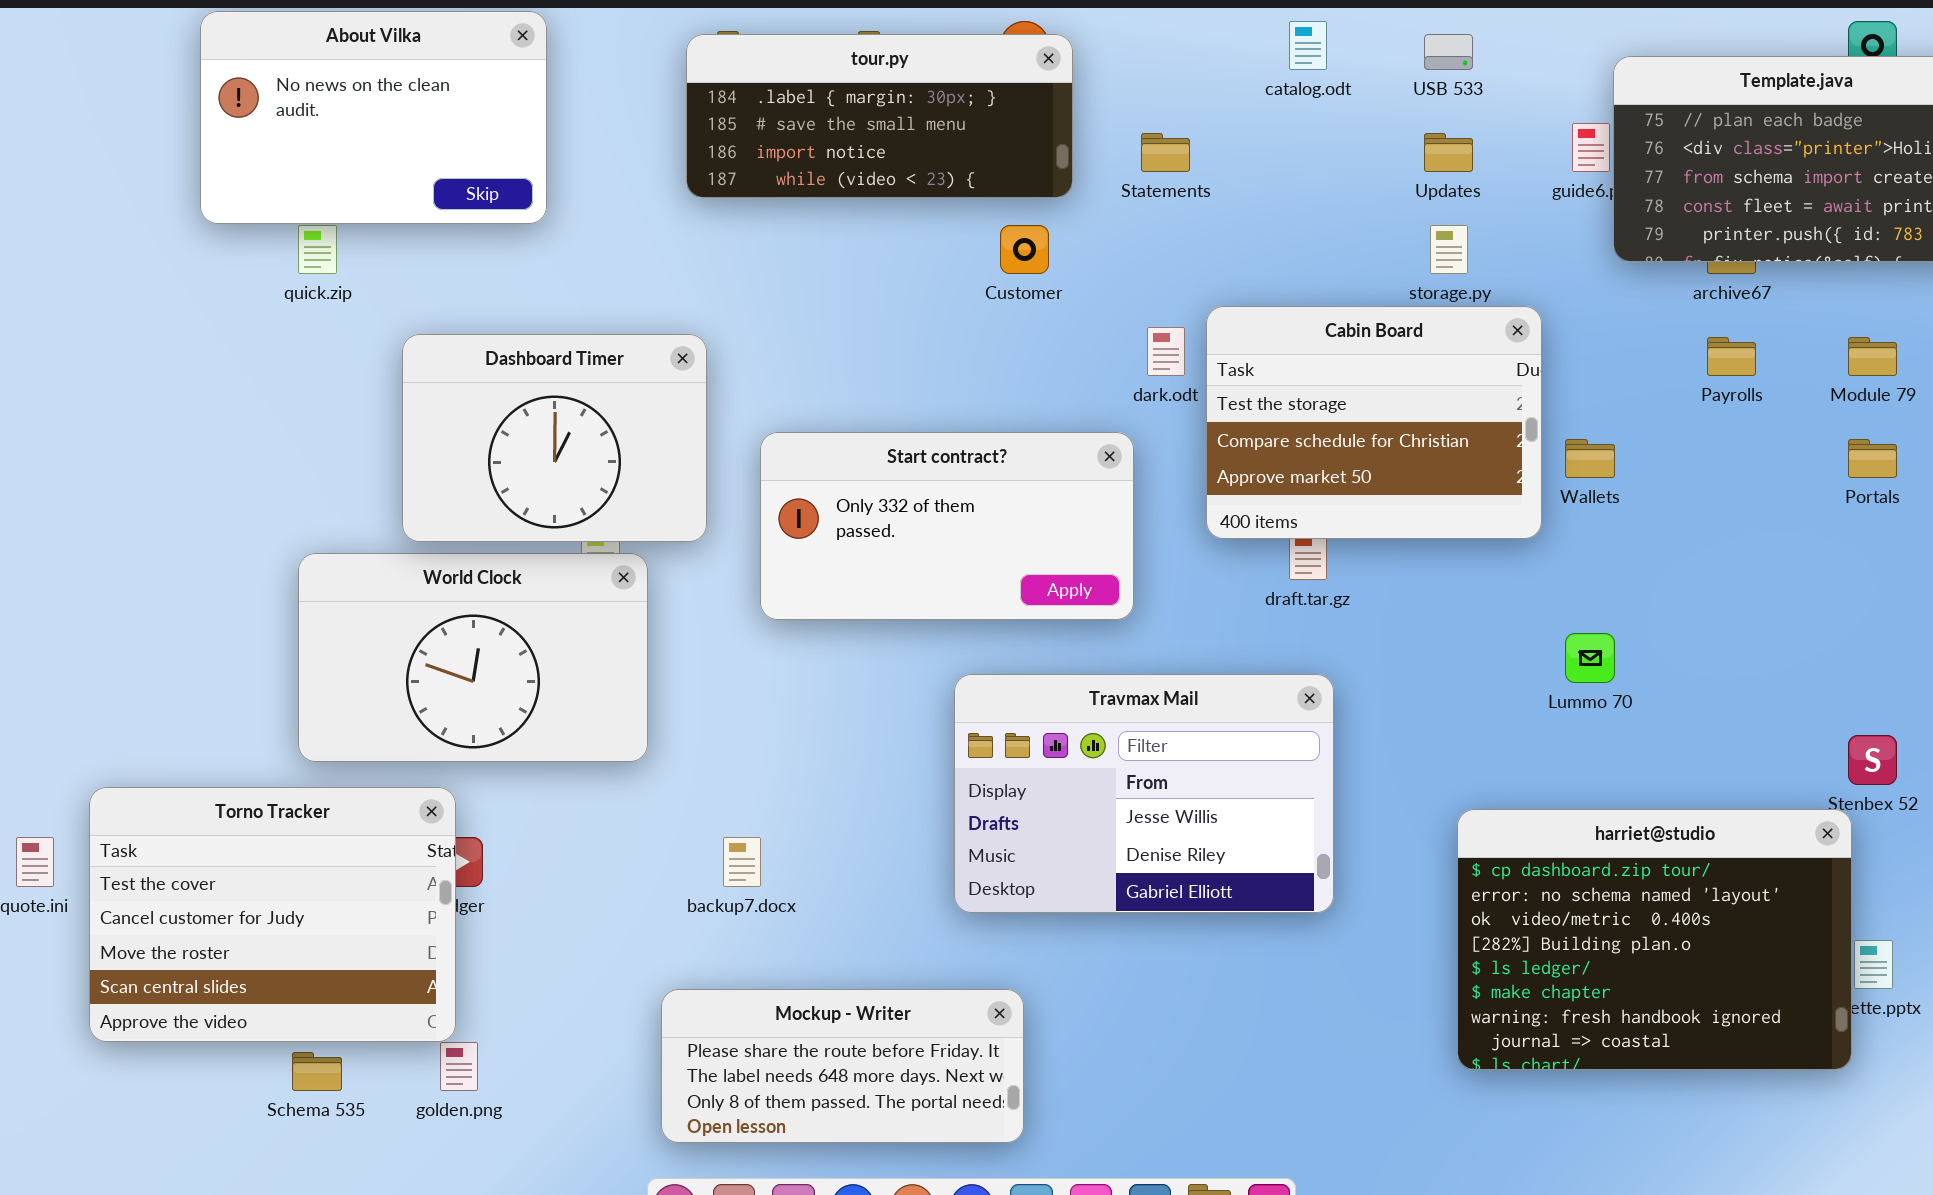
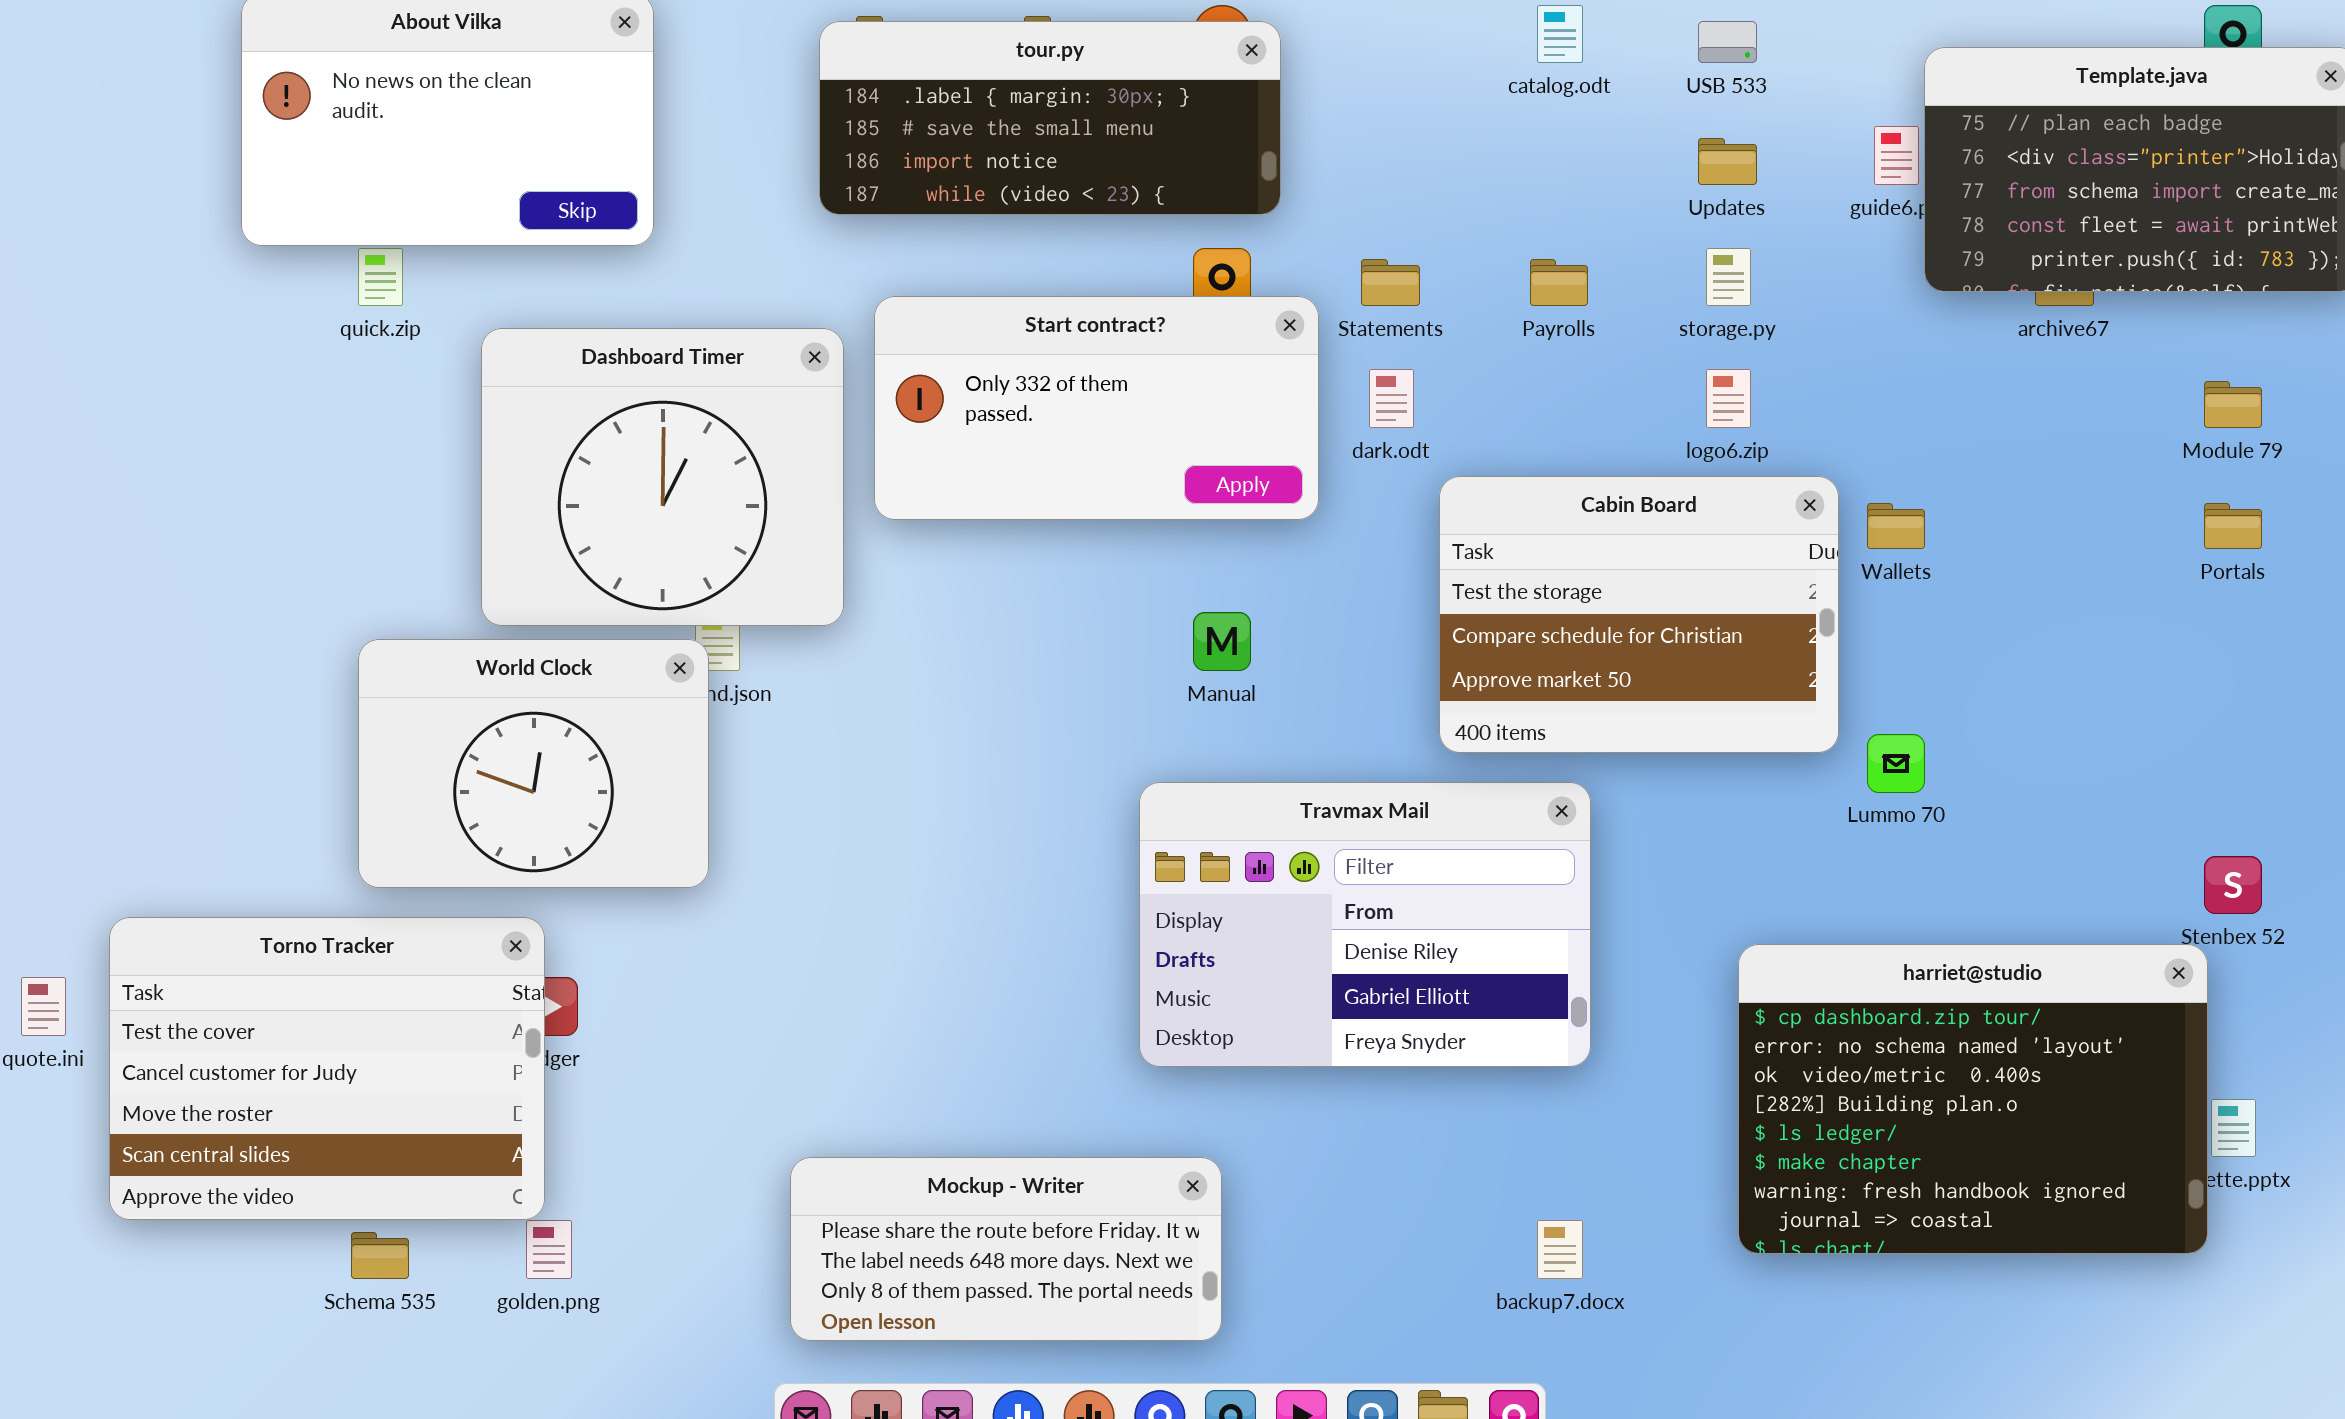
Statements: [1141,133,1190,172] -> [1361,259,1420,306], moved
Cabin Board: [1206,306,1542,539] -> [1439,476,1839,753], moved
Dashboard Timer: [402,334,707,542] -> [481,328,844,626], resized
Payrolls: [1707,337,1756,376] -> [1530,259,1588,306], moved
Start contract?: [760,432,1134,620] -> [874,296,1319,520], moved
World Clock: [298,553,648,762] -> [358,639,709,888], resized
Travmax Mail: [954,674,1334,913] -> [1139,782,1591,1067], scrolled down 1 row
backup7.docx: [723,837,761,887] -> [1537,1220,1583,1279], moved

